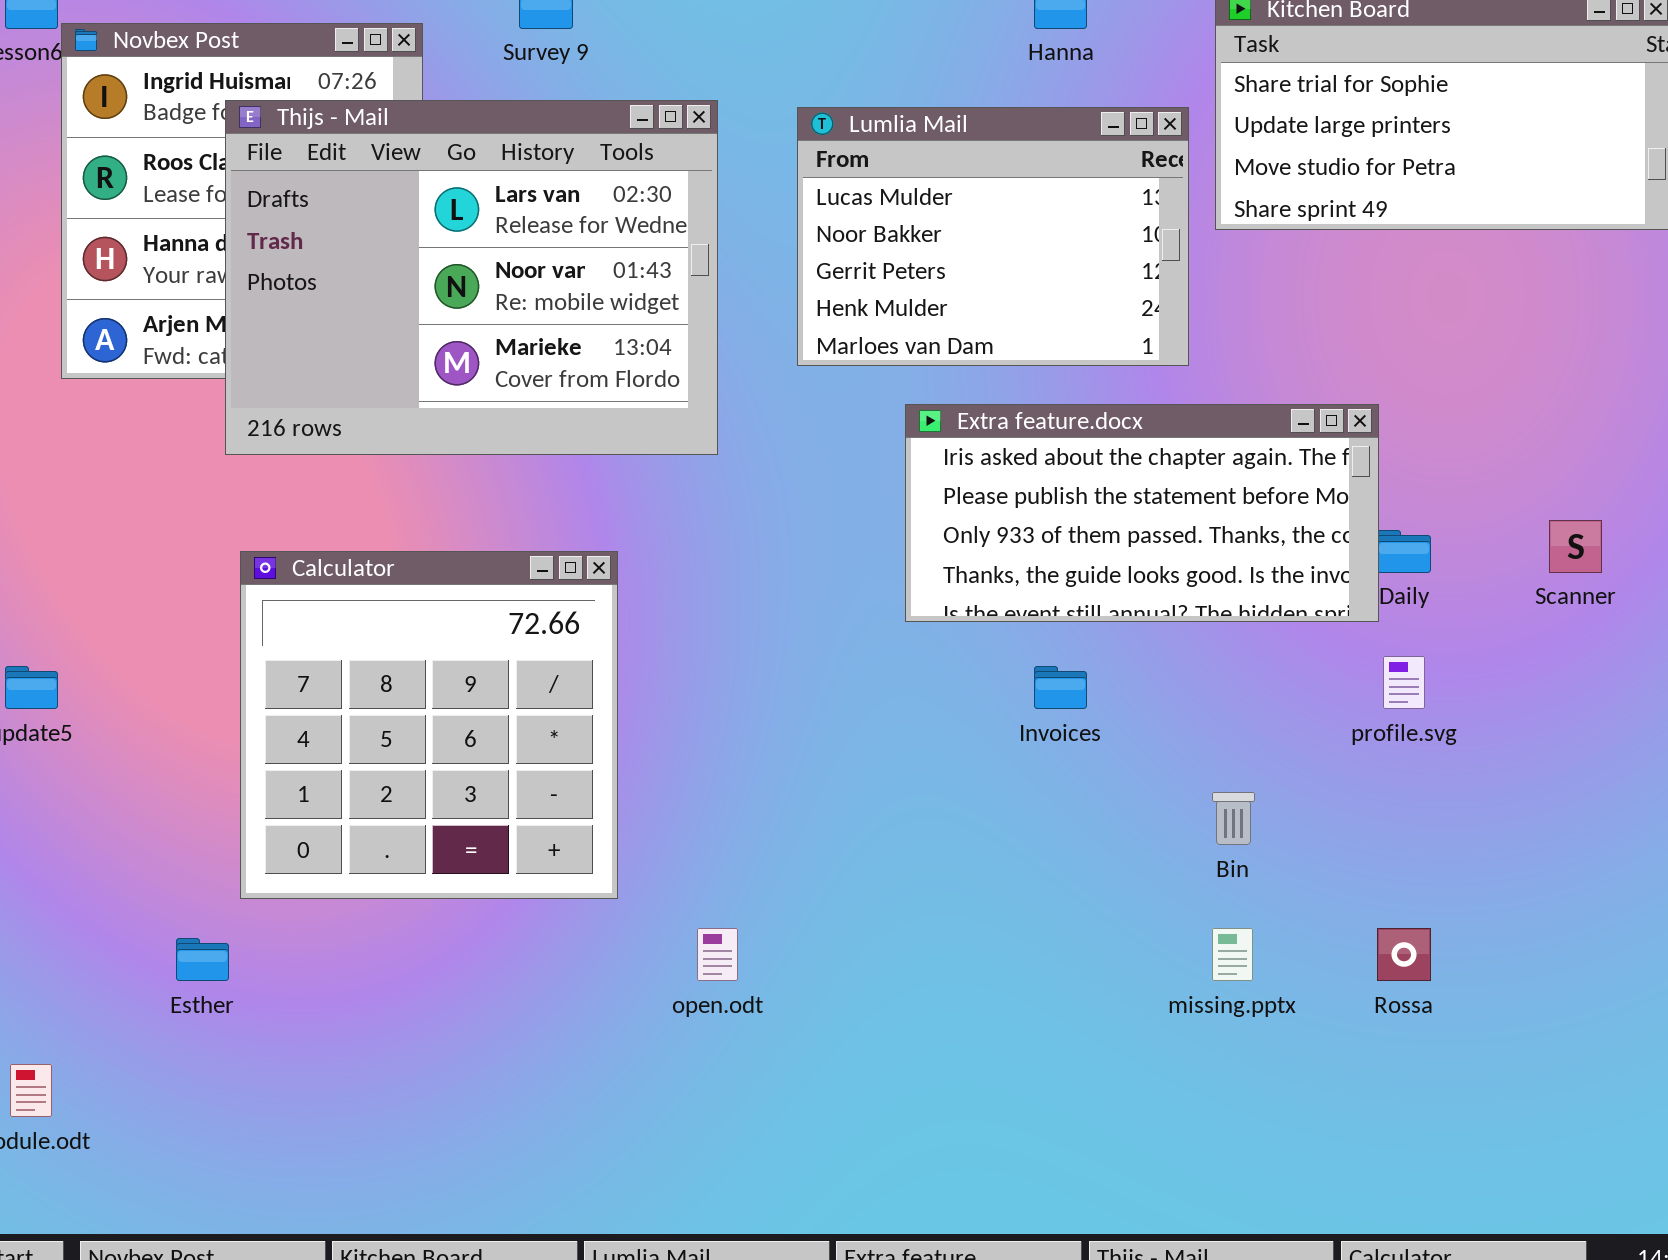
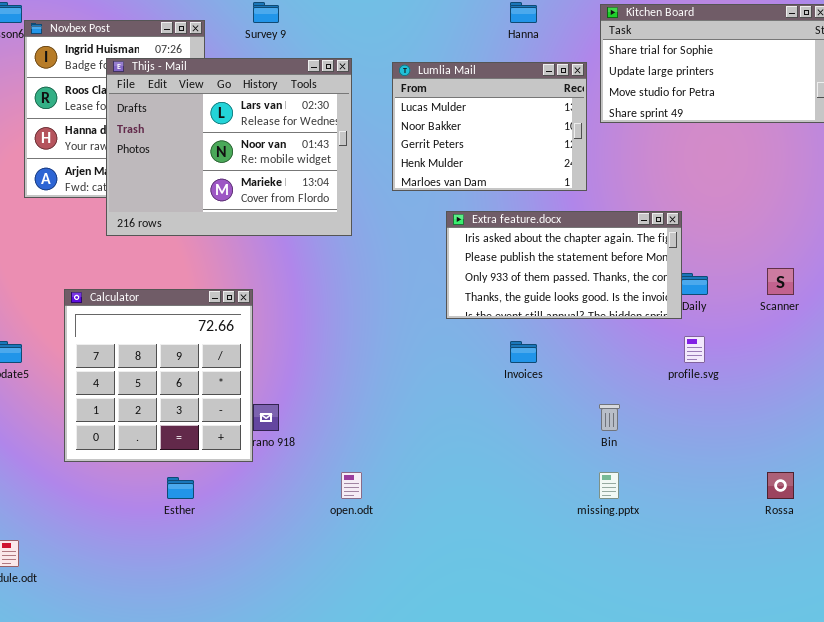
Calculator: [240,551,618,899] -> [64,289,253,462], moved
Rossa: [1377,928,1431,981] -> [767,472,794,499], moved
Esther: [176,938,229,981] -> [167,477,194,499], moved

